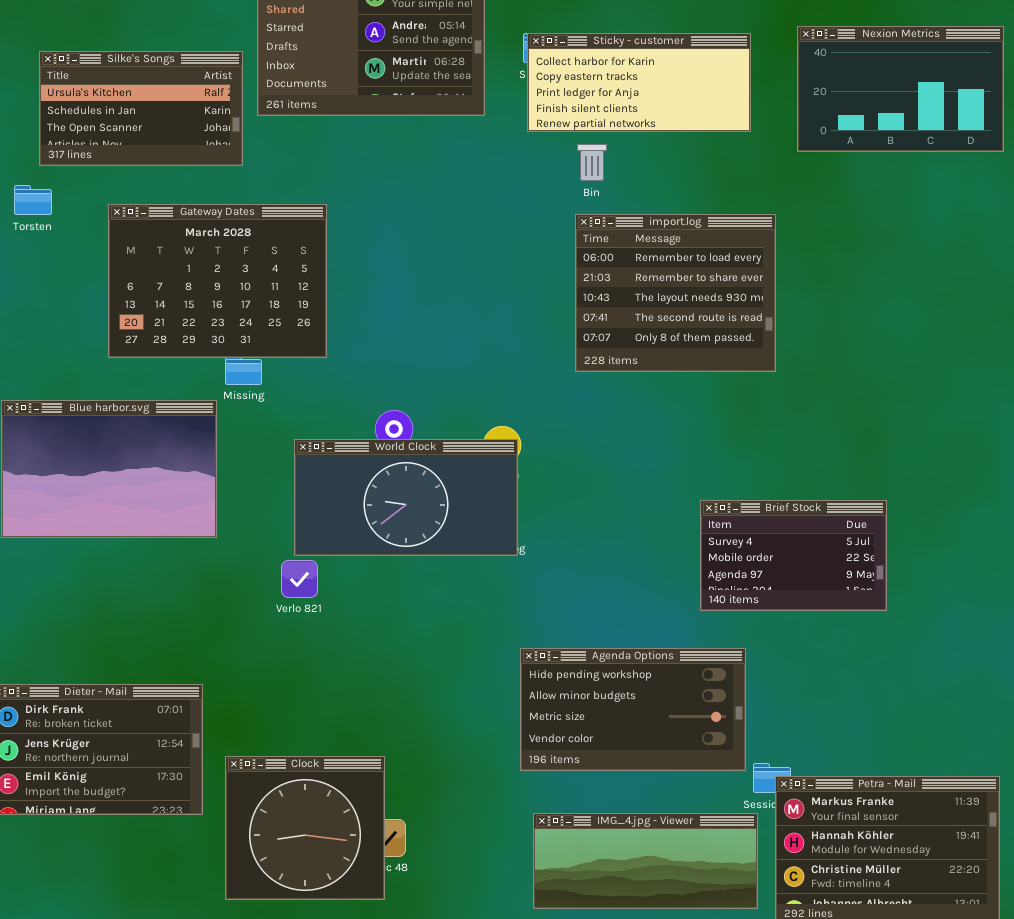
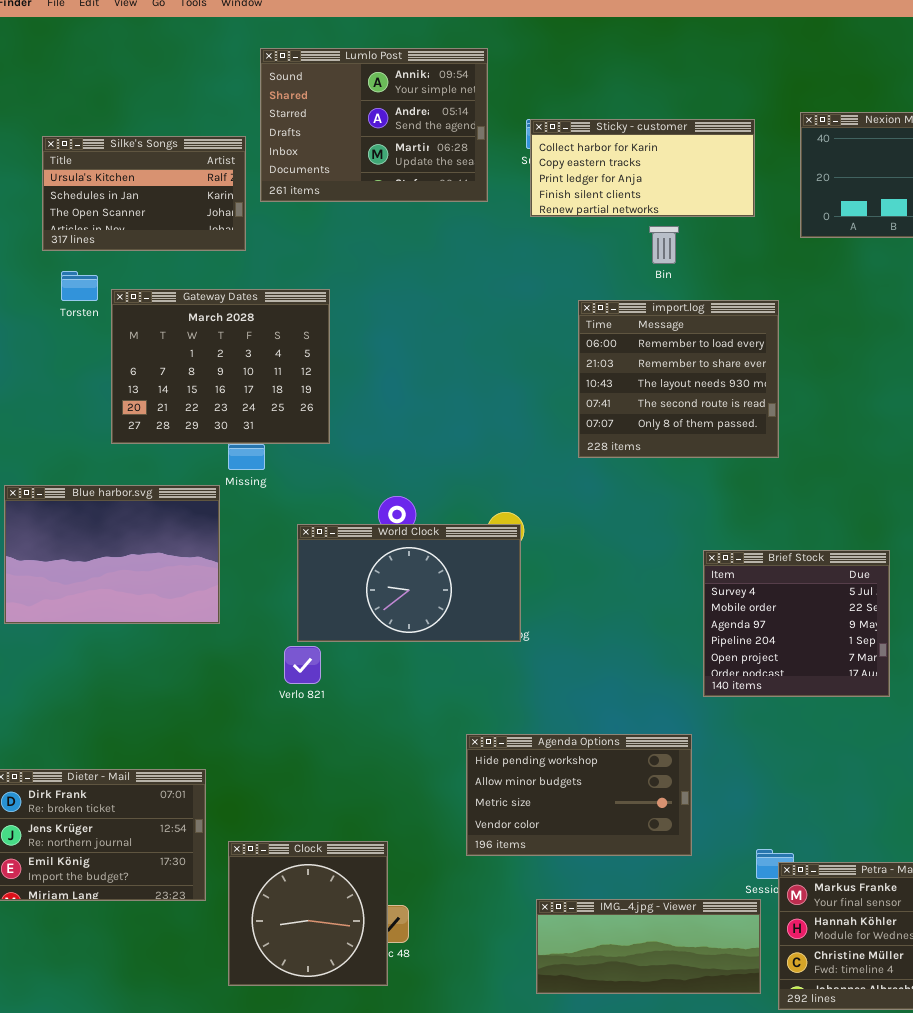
Bin: [577,144,607,181] -> [649,226,679,264], moved
Torsten: [14,185,52,215] -> [61,271,98,301], moved
Brief Stock: [700,500,887,611] -> [703,550,890,697], resized
Agenda Options: [520,648,746,771] -> [466,734,692,856], moved

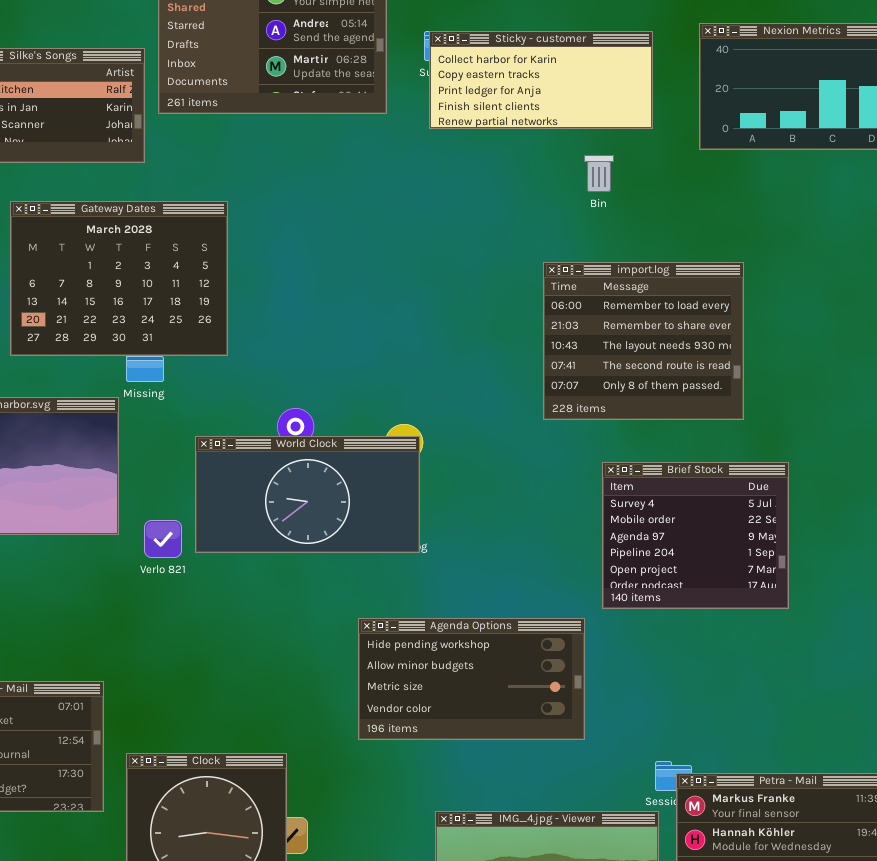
Bin: [649,226,679,264] -> [584,155,614,192], moved
import.log: [578,300,779,458] -> [543,262,744,420], moved
Verlo 821: [284,646,321,684] -> [144,520,182,558], moved
Agenda Options: [466,734,692,856] -> [358,618,585,740], moved

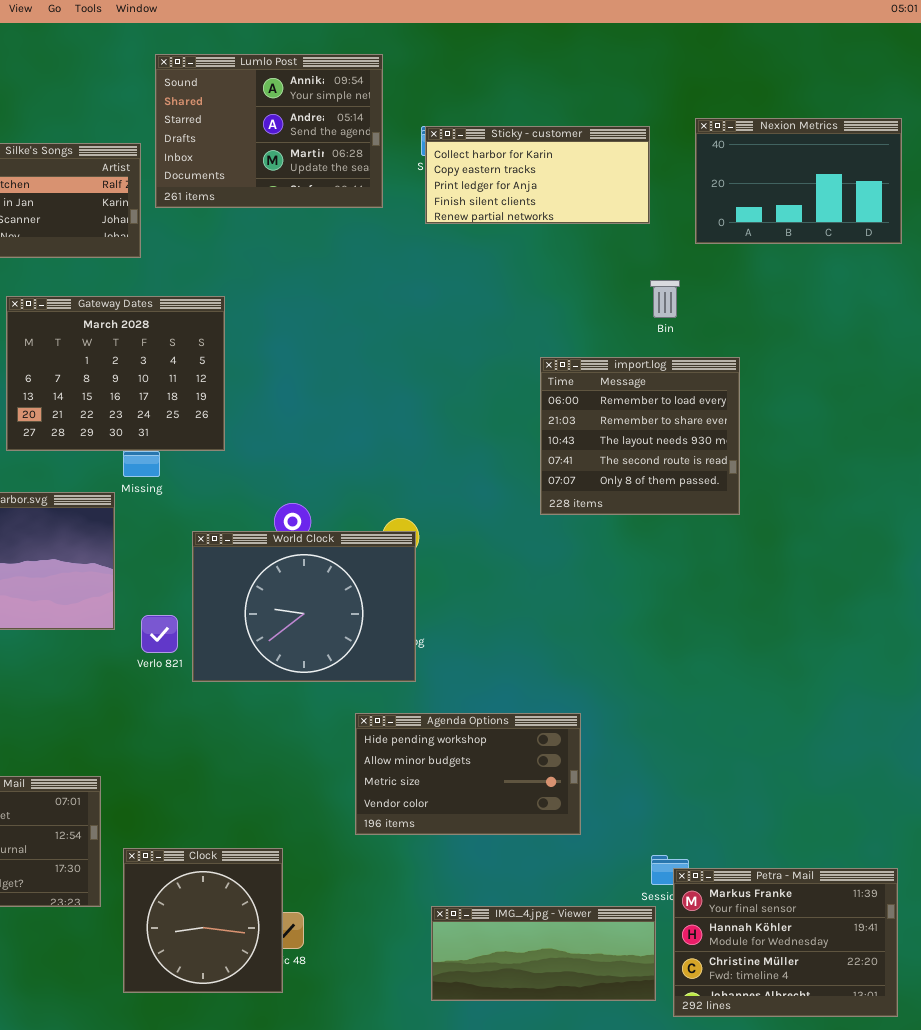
Bin: [584,155,614,192] -> [650,280,680,318], moved
World Clock: [195,436,420,553] -> [192,531,416,682], resized
Brief Stock: [602,462,789,609] -> none, closed

